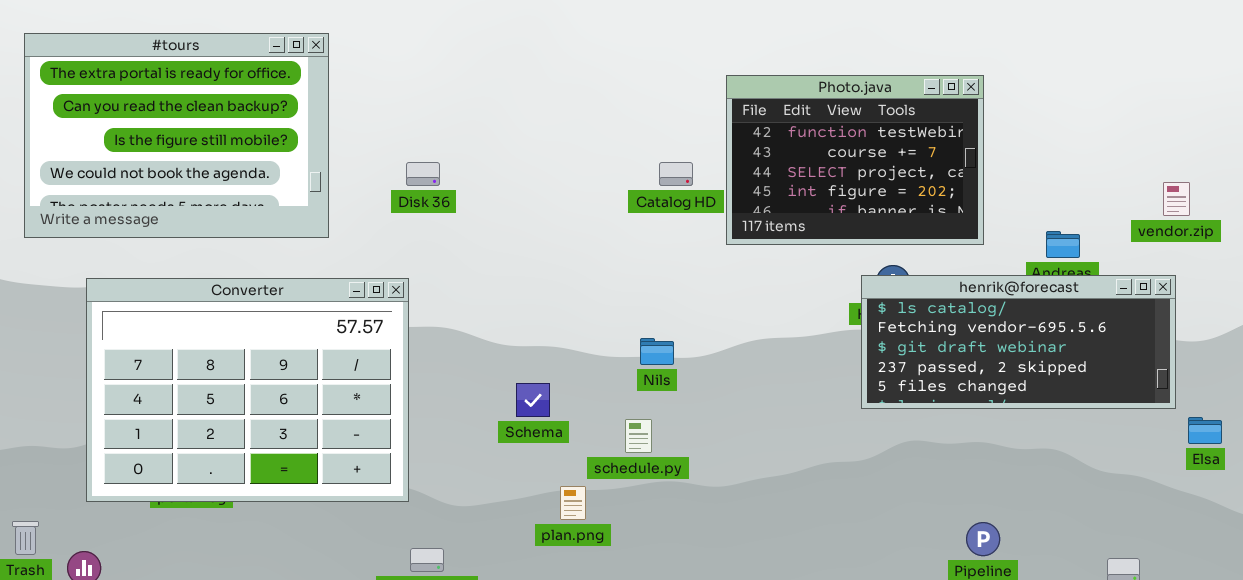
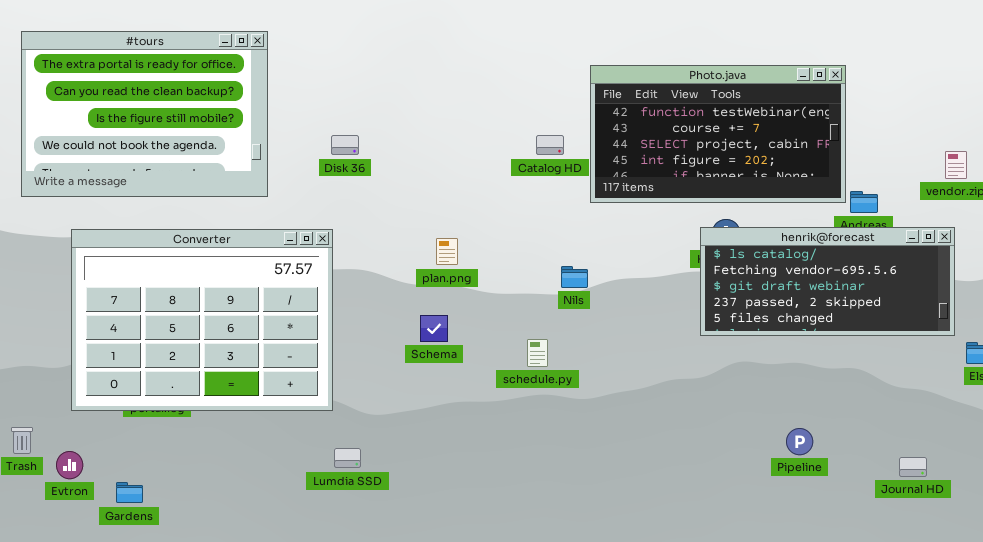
Photo.java: [726,75,984,245] -> [590,65,846,203], resized
Nils: [640,338,674,365] -> [561,266,588,288], moved
schedule.py: [625,419,652,453] -> [527,339,548,367], moved
plan.png: [560,486,586,520] -> [436,238,458,265], moved

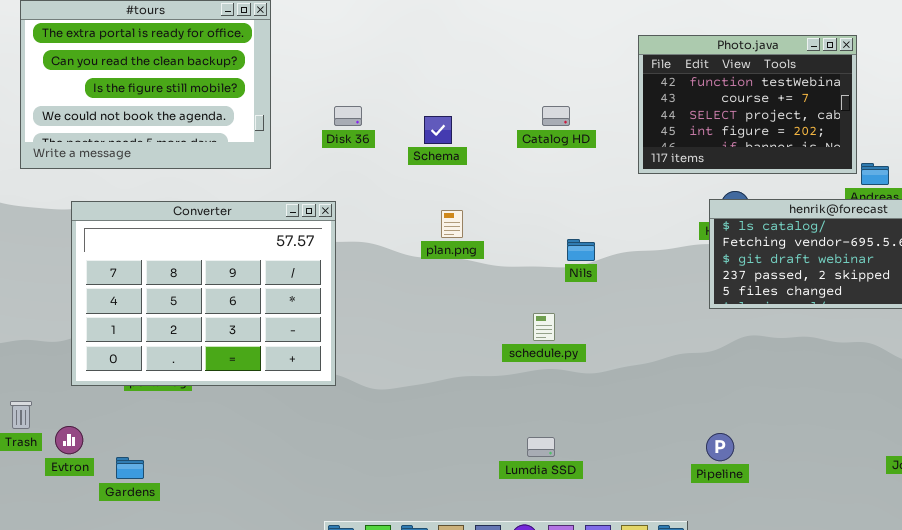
Photo.java: [590,65,846,203] -> [638,35,857,174], resized
Schema: [420,315,448,342] -> [424,116,452,144], moved
Pipeline: [786,428,813,455] -> [706,433,734,461], moved
Lumdia SSD: [334,448,361,468] -> [527,437,555,457], moved

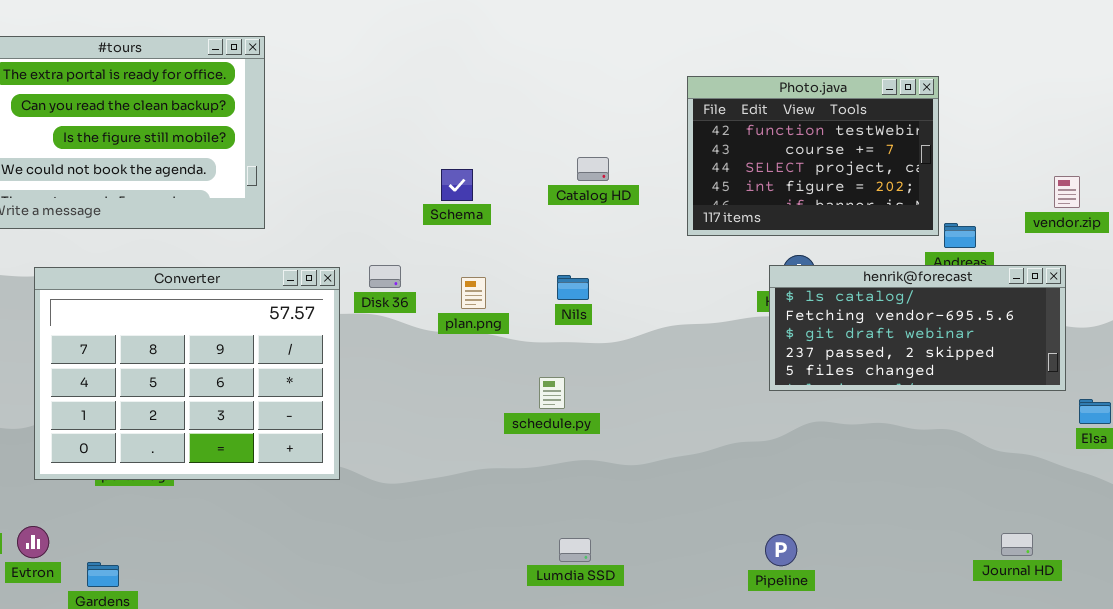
Disk 36: [334,106,362,126] -> [369,265,401,288], moved
Nils: [567,239,595,261] -> [557,275,589,300], moved
schedule.py: [533,313,555,341] -> [539,377,565,409], moved

